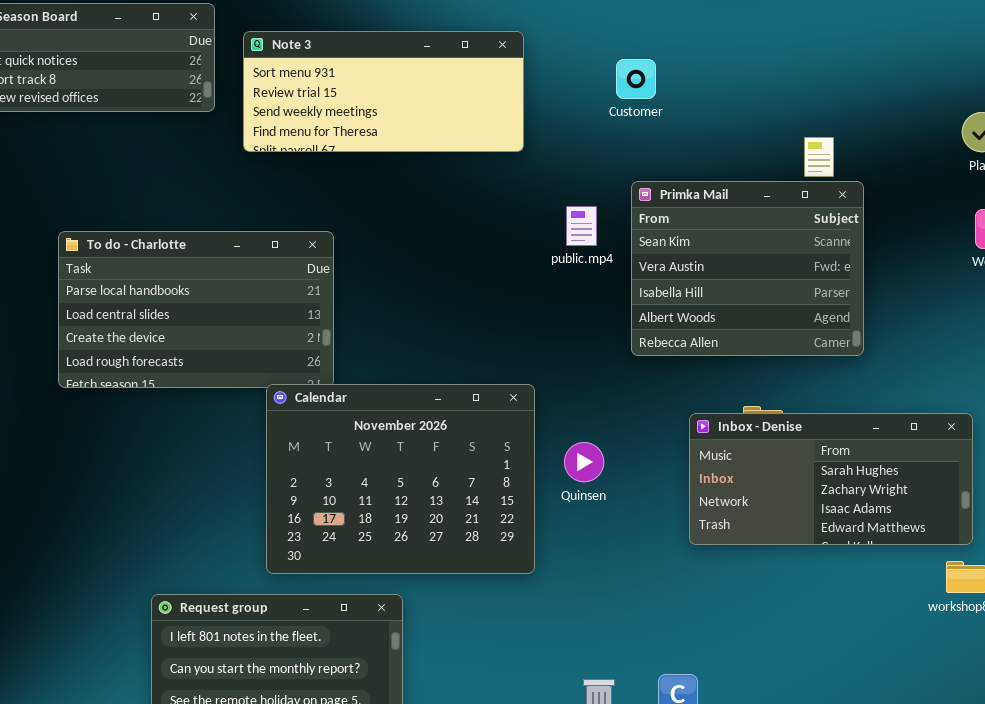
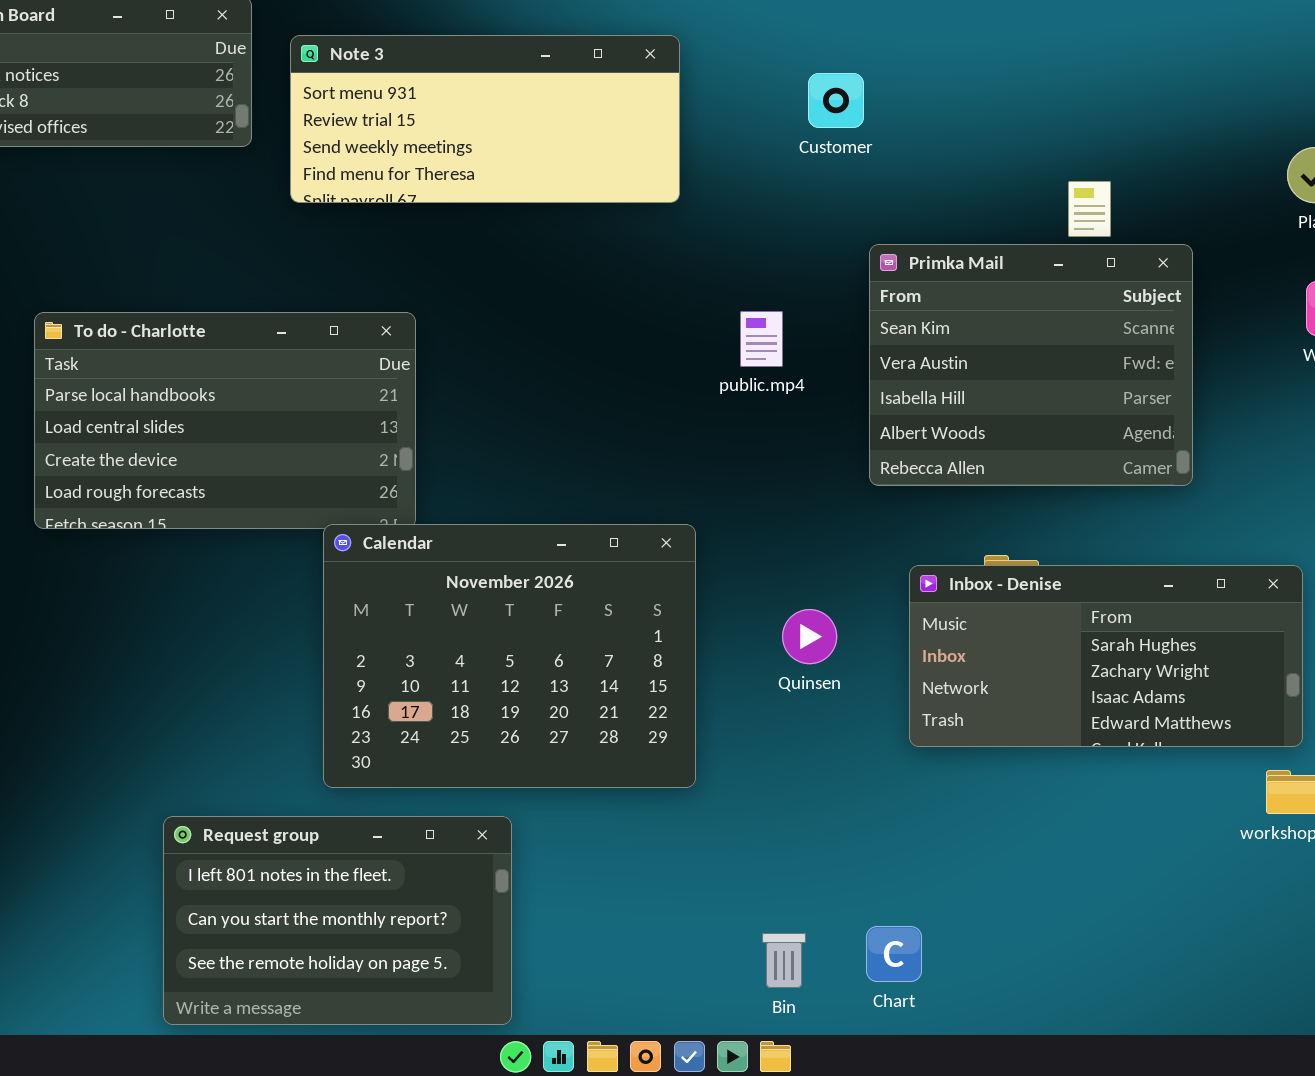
Primka Mail: [631,181,864,356] -> [869,244,1193,486], moved
public.mp4: [566,206,597,246] -> [740,311,783,367], moved
Quinsen: [564,442,604,482] -> [782,609,837,664], moved

